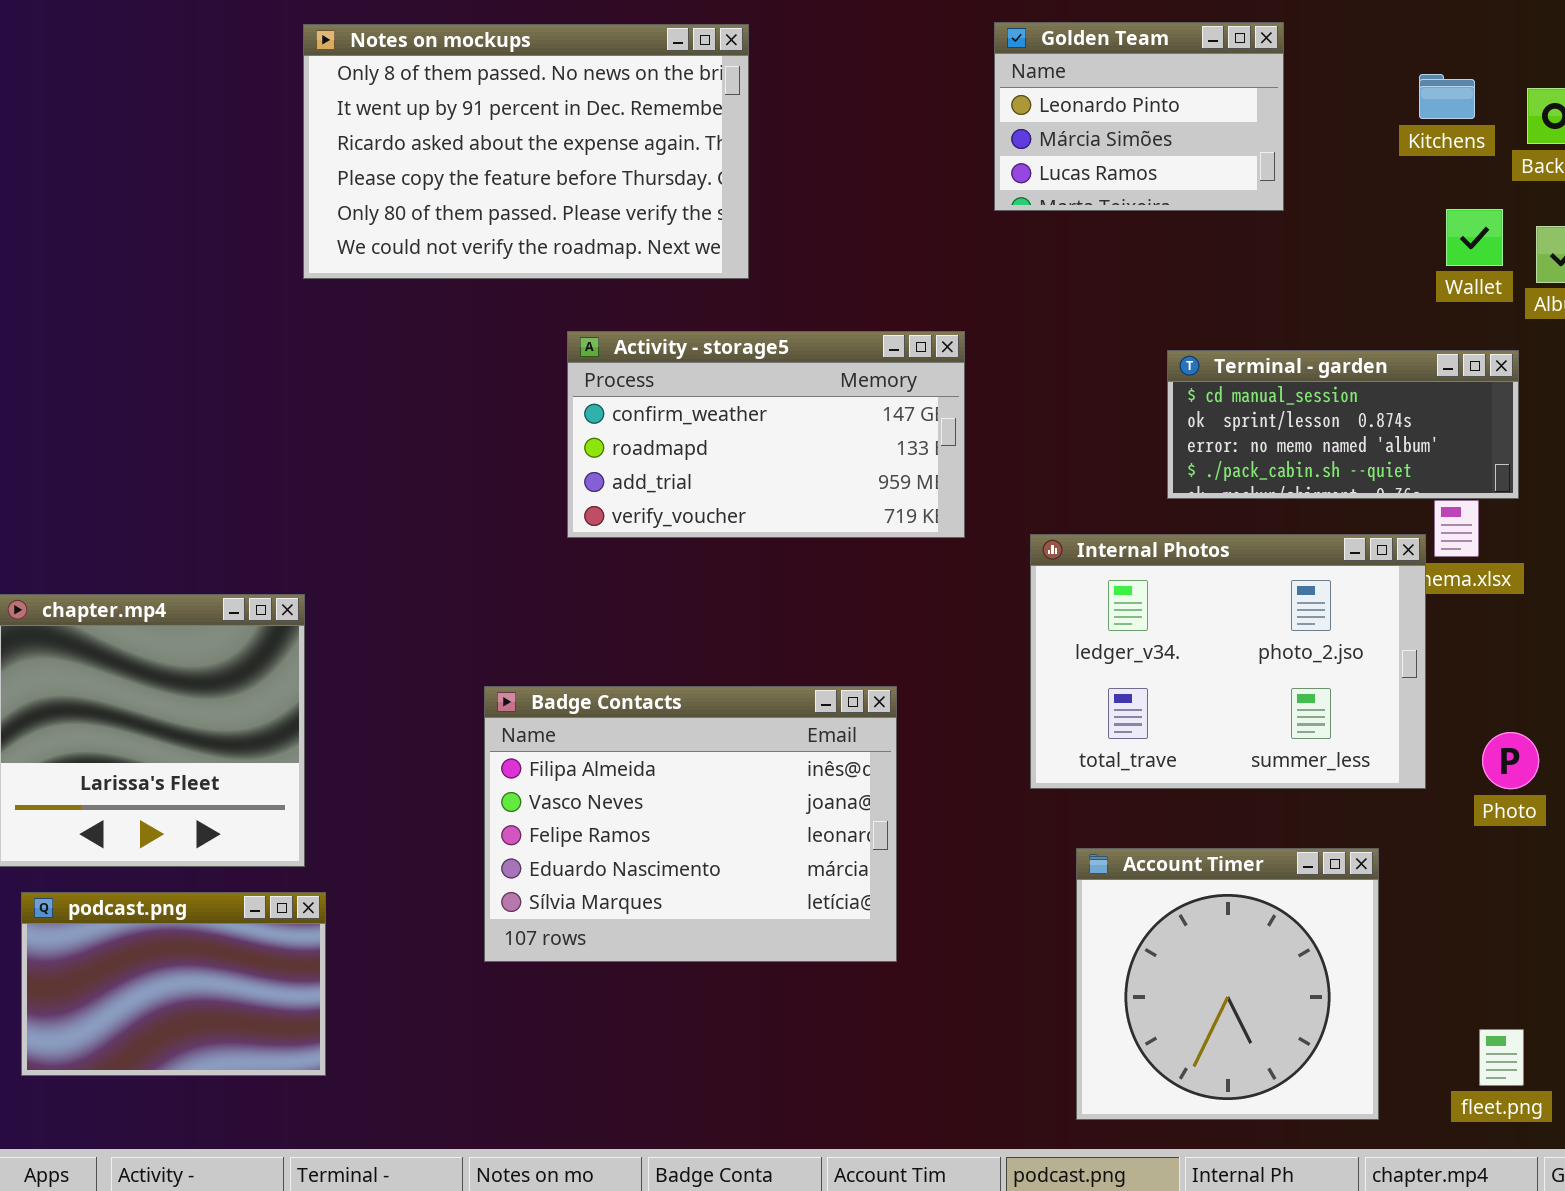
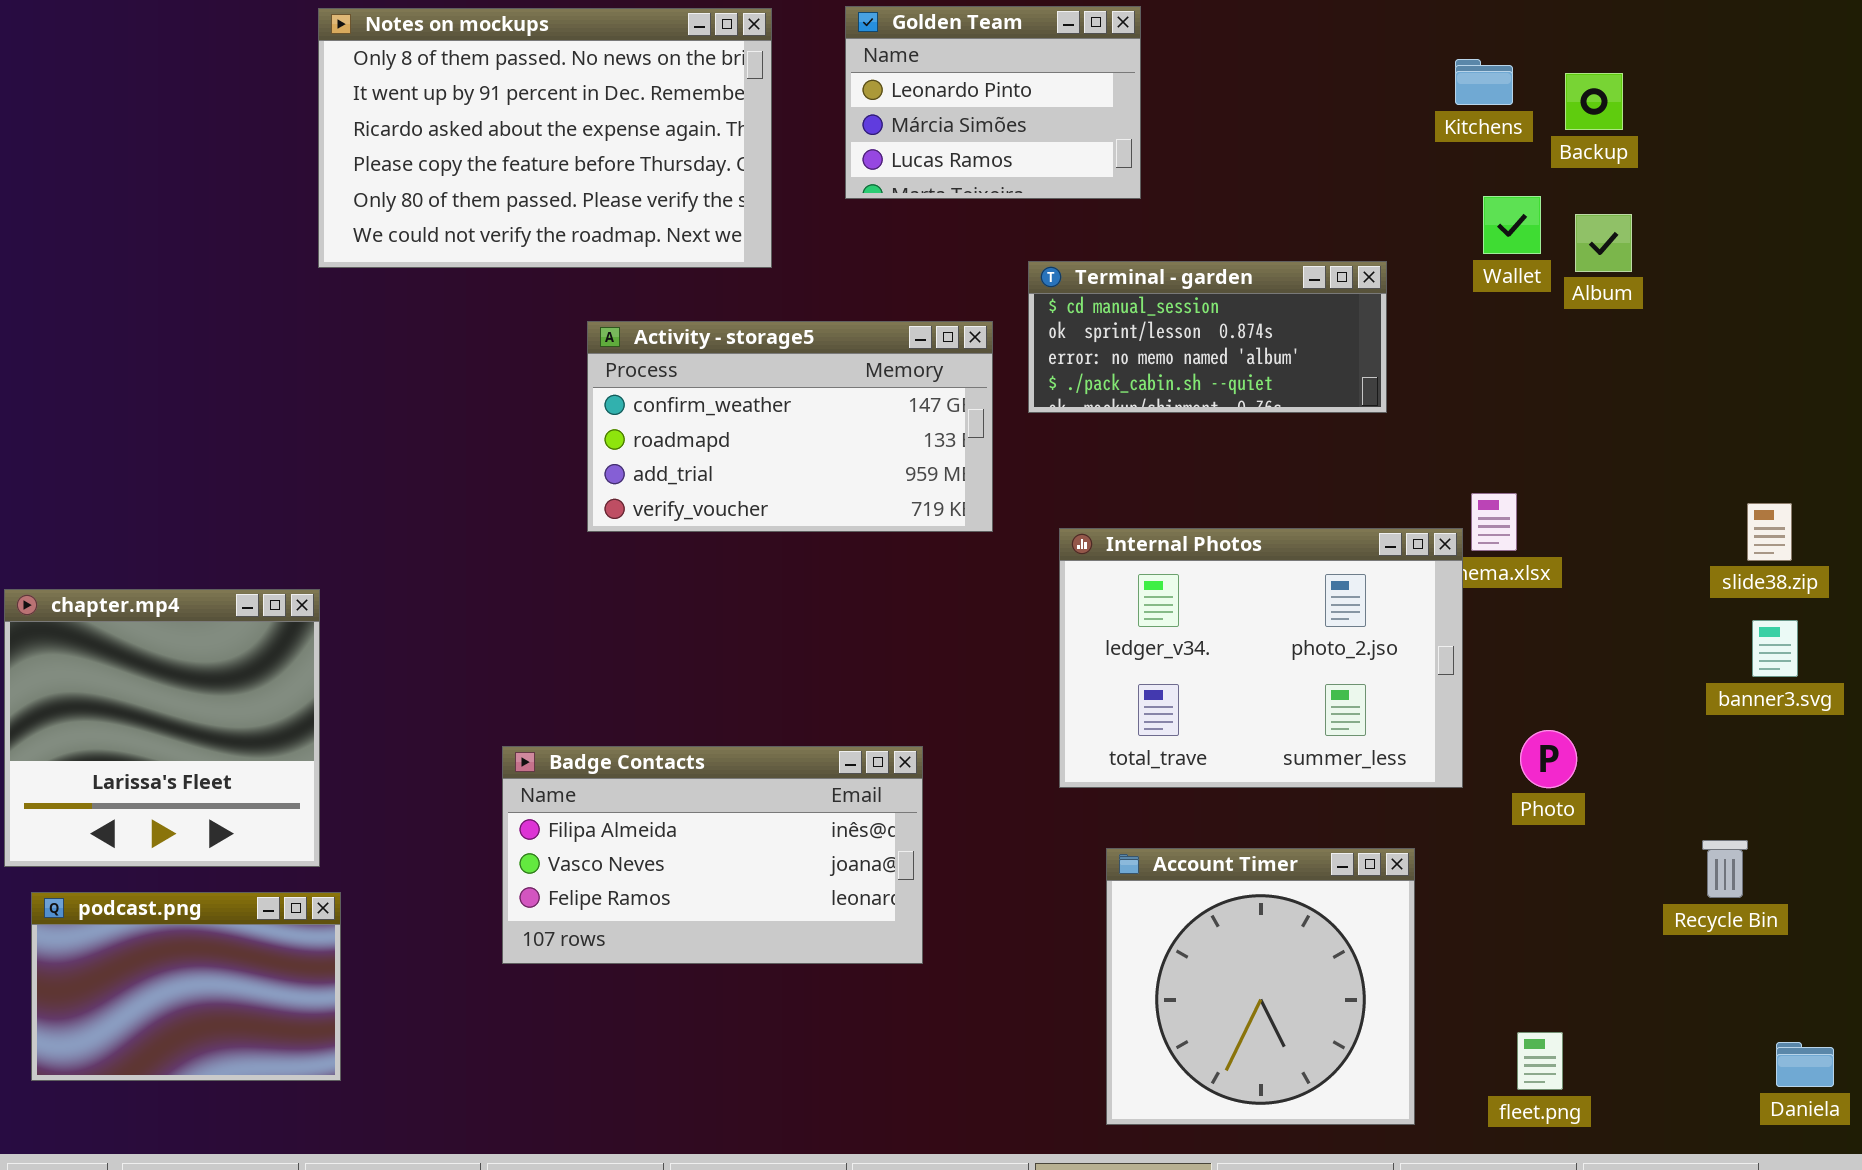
Golden Team: [994,22,1284,211] -> [845,6,1141,199], moved
Terminal - garden: [1167,350,1519,499] -> [1028,261,1387,413], moved
Badge Contacts: [484,686,897,962] -> [502,746,923,964], resized

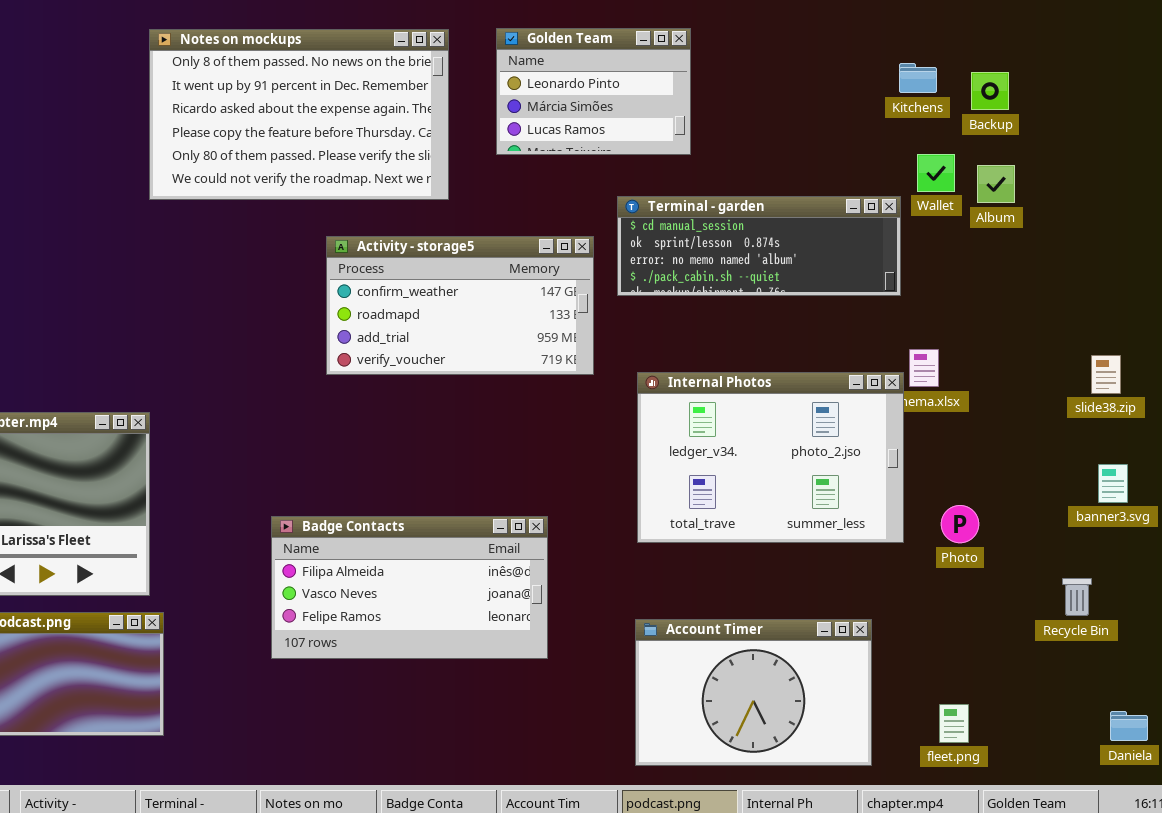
Terminal - garden: [1028,261,1387,413] -> [617,196,901,296], resized
banner3.svg: [1752,620,1798,677] -> [1098,464,1128,503], moved
Account Timer: [1106,848,1415,1125] -> [635,619,872,766], resized

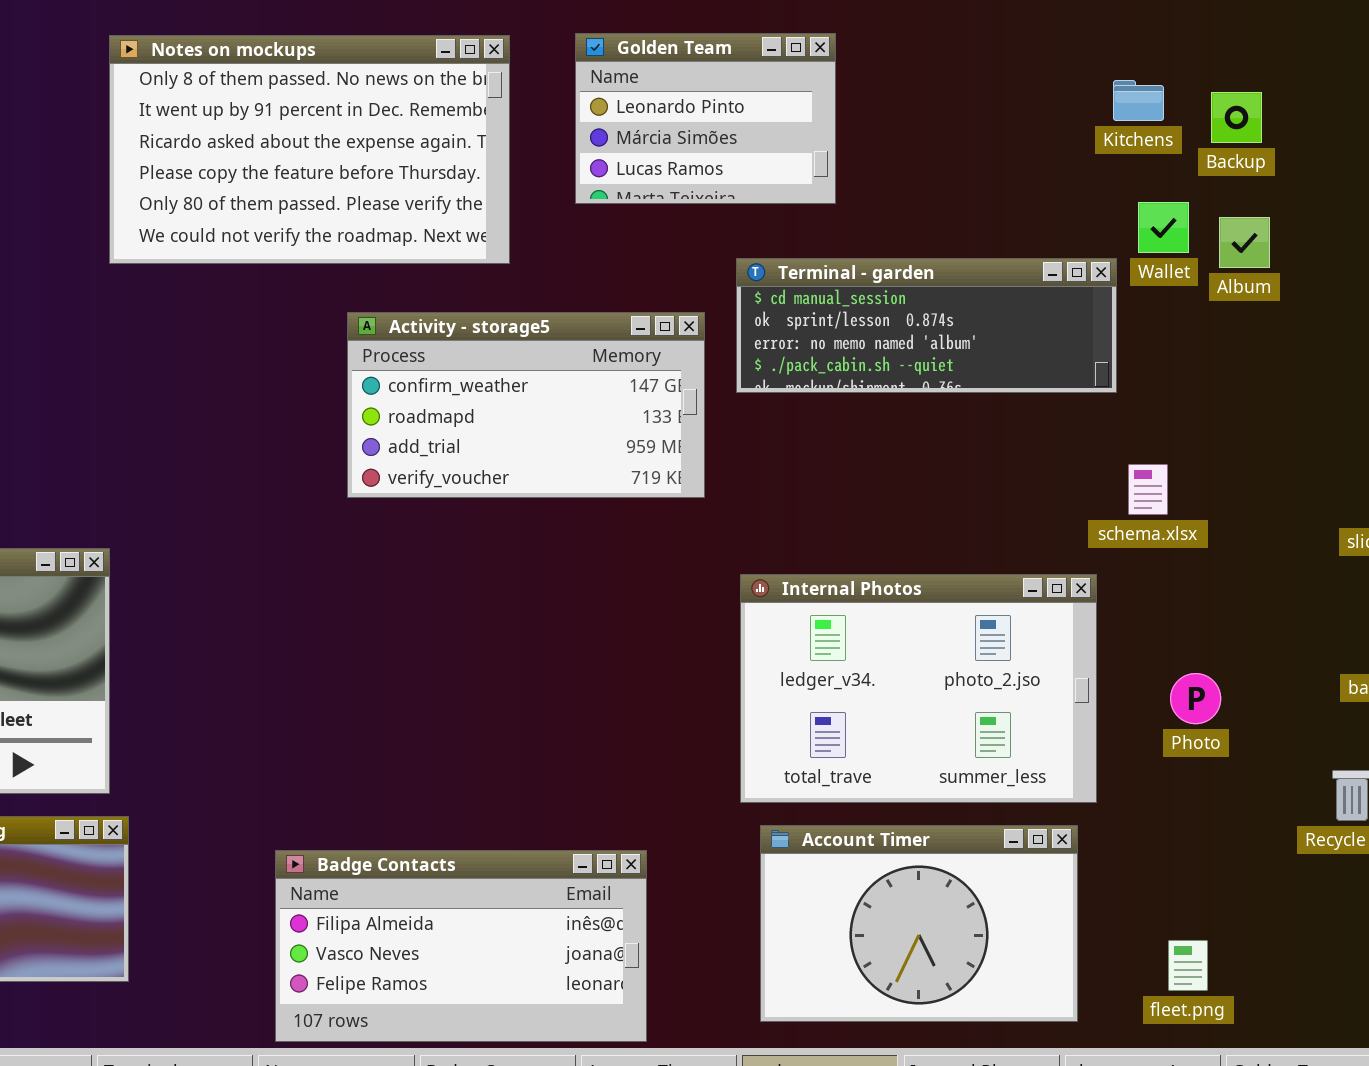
Internal Photos: [637,372,904,543] -> [740,574,1097,803], moved
Badge Contacts: [271,516,548,659] -> [275,850,647,1042], moved

